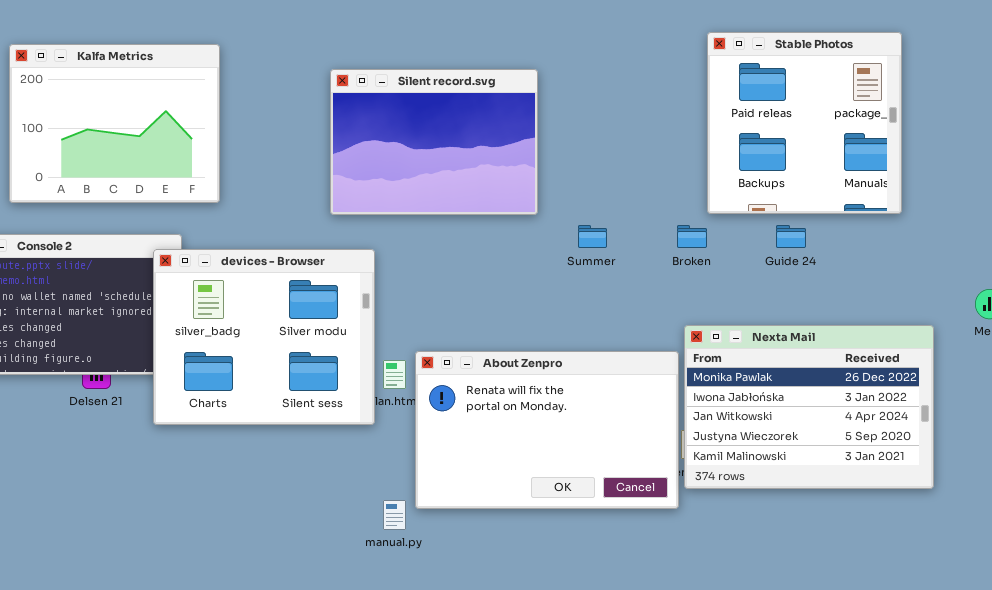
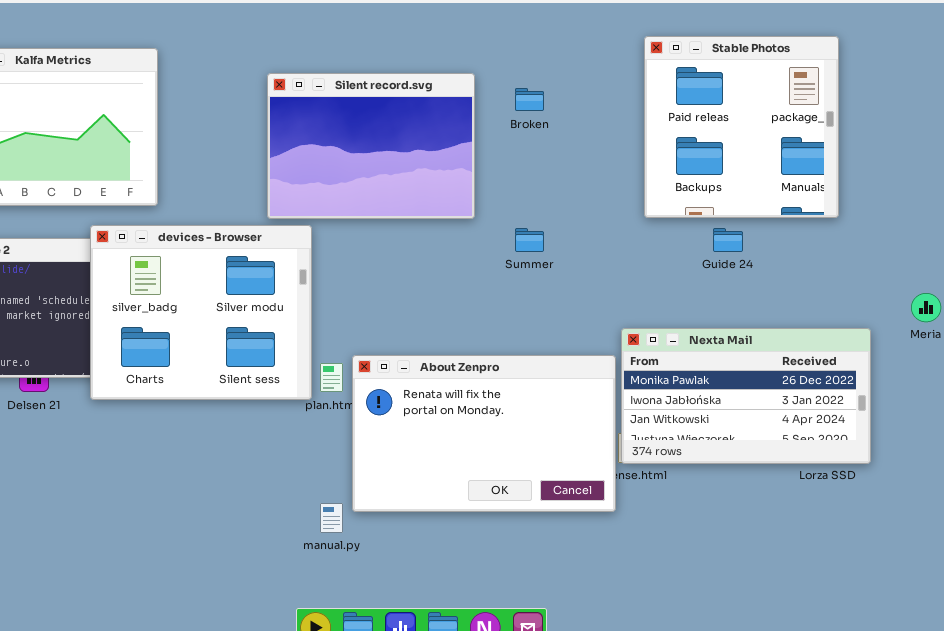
Broken: [677,225,707,248] -> [515,88,544,111], moved
devices - Browser: [153,249,375,425] -> [90,225,312,400], moved
Nexta Mail: [684,325,934,489] -> [621,328,871,464], resized

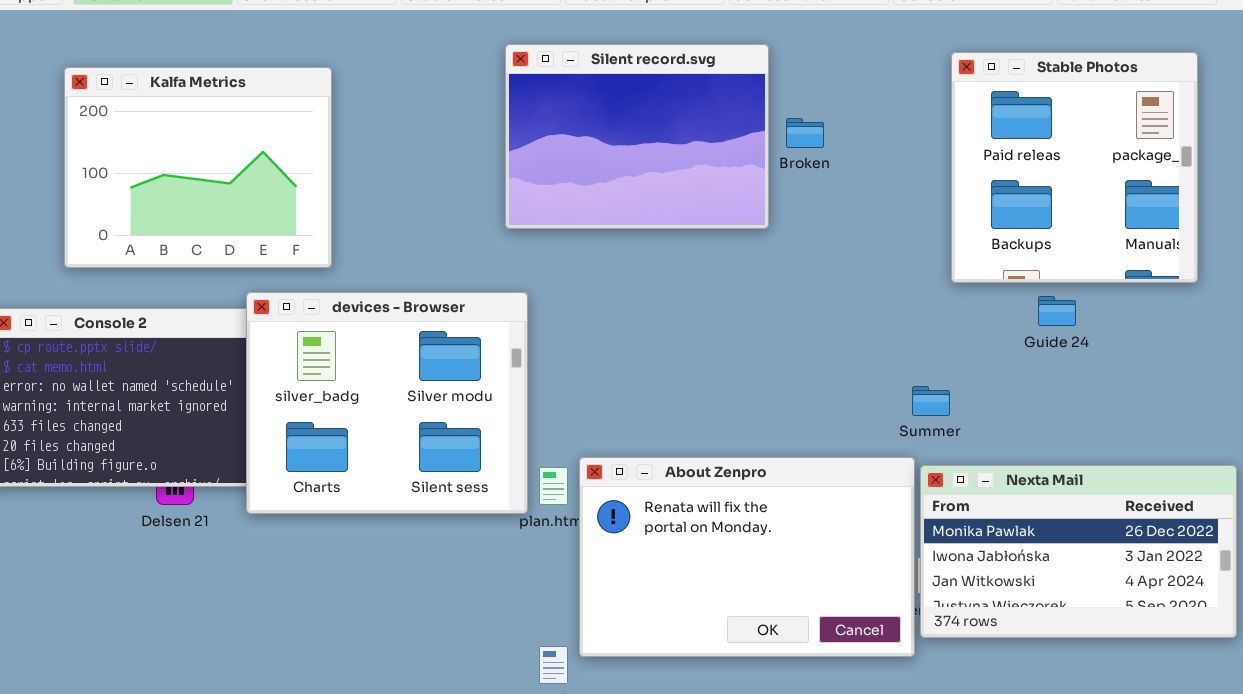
Silent record.svg: [267,73,475,219] -> [505,44,769,229], moved
Summer: [515,228,544,252] -> [912,386,950,416], moved
Nexta Mail: [621,328,871,464] -> [920,465,1237,638], moved

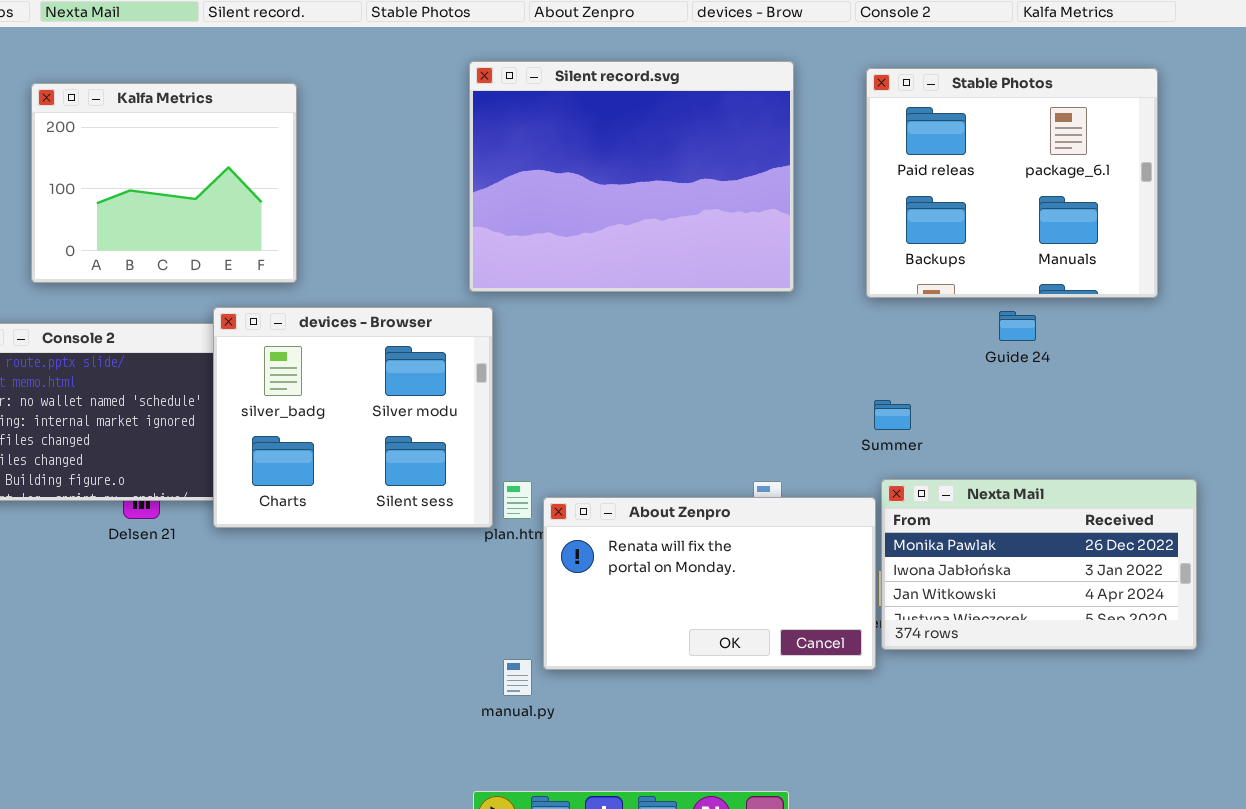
Silent record.svg: [505,44,769,229] -> [469,61,794,292], resized
Stable Photos: [951,52,1198,283] -> [866,68,1158,298], resized
About Zenpro: [579,457,915,657] -> [543,497,876,670], resized

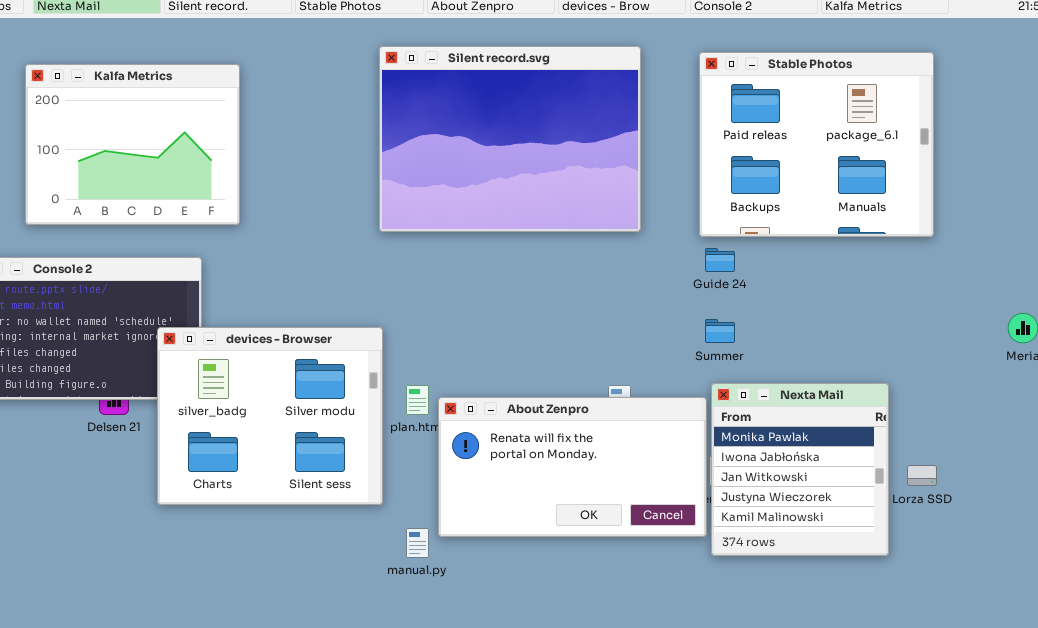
devices - Browser: [213,307,493,528] -> [157,327,383,505], moved
Guide 24: [999,311,1036,341] -> [705,248,735,272], moved
Nexta Mail: [881,479,1197,650] -> [711,383,889,556], resized

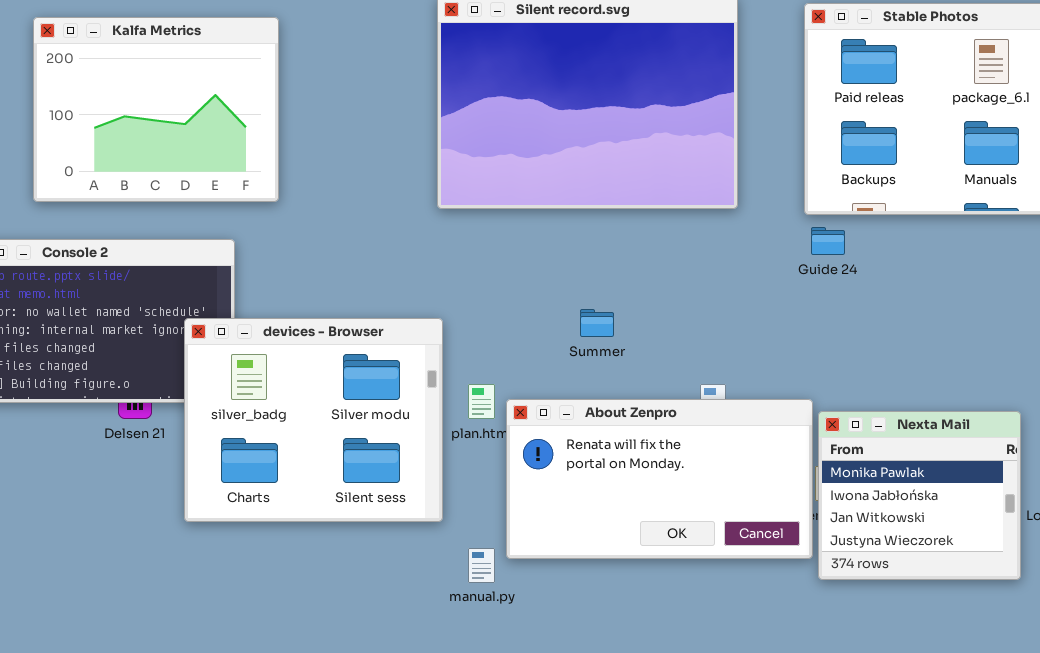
Summer: [705,319,735,343] -> [580,309,614,337], moved
Nexta Mail: [711,383,889,556] -> [818,411,1021,580], resized

